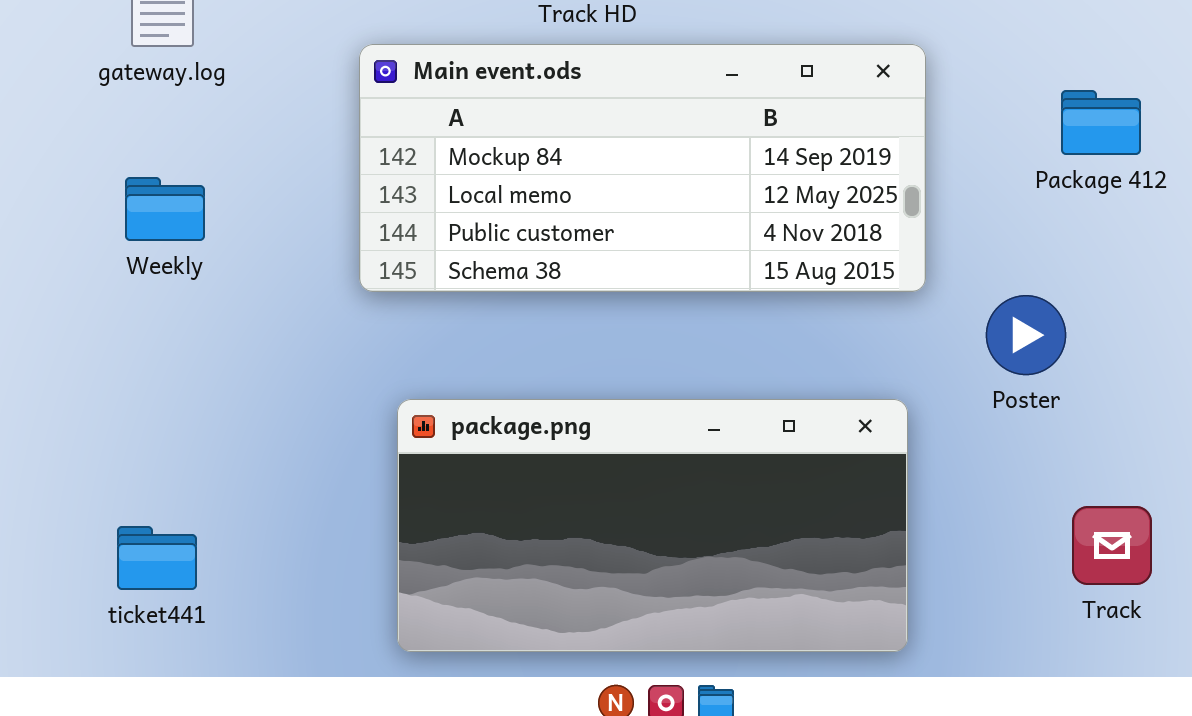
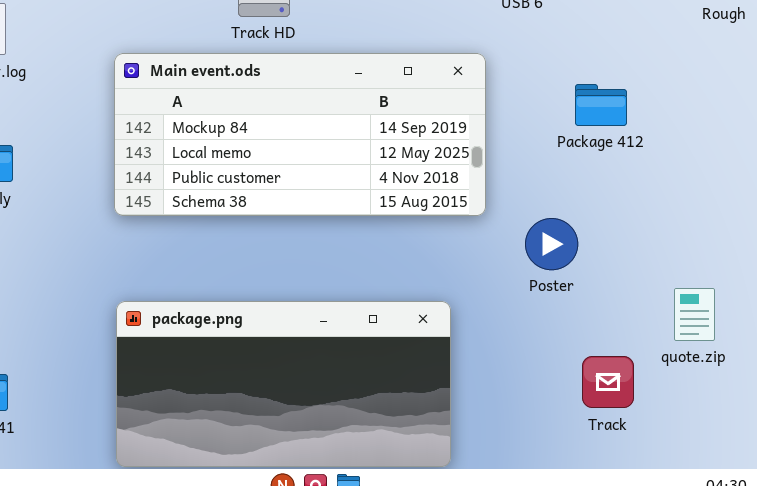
package.png: [397,399,908,652] -> [116,301,451,467], moved

